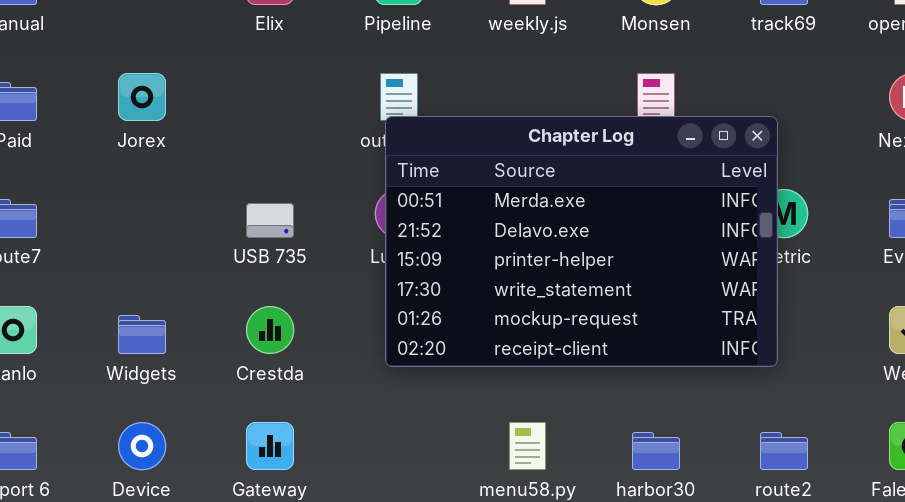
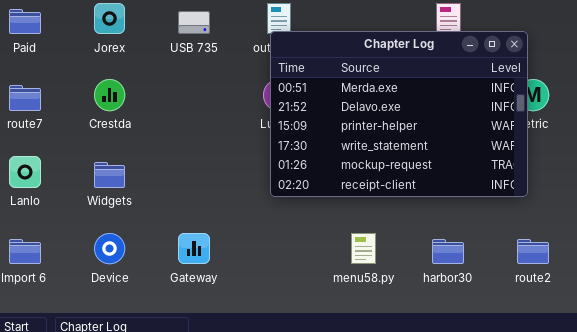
USB 735: [246,203,294,238] -> [178,11,210,34], moved
Crestda: [246,306,294,354] -> [94,79,125,111], moved

